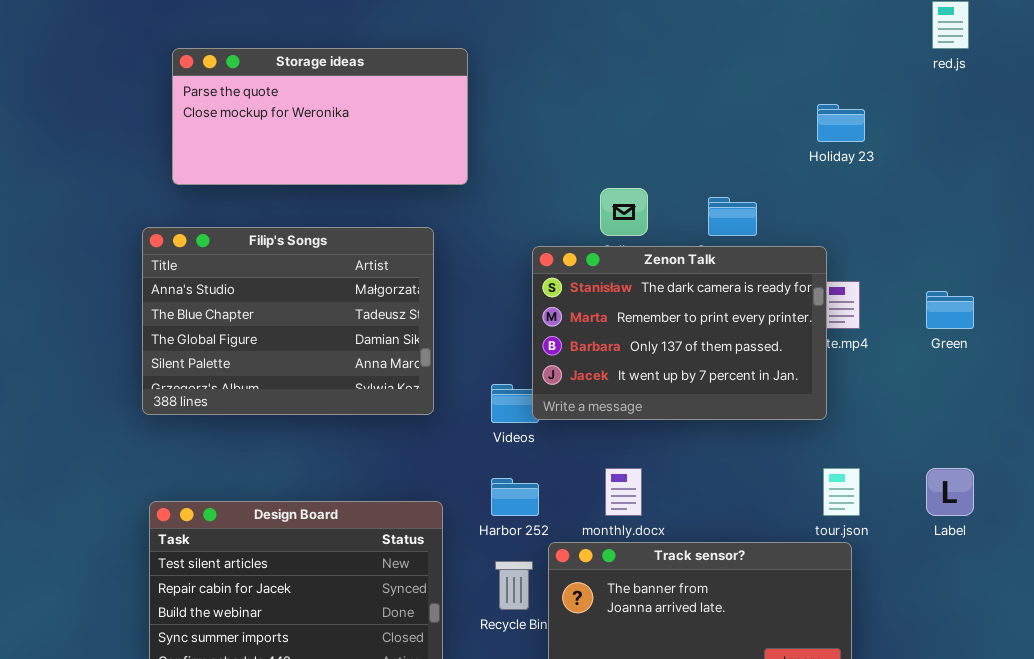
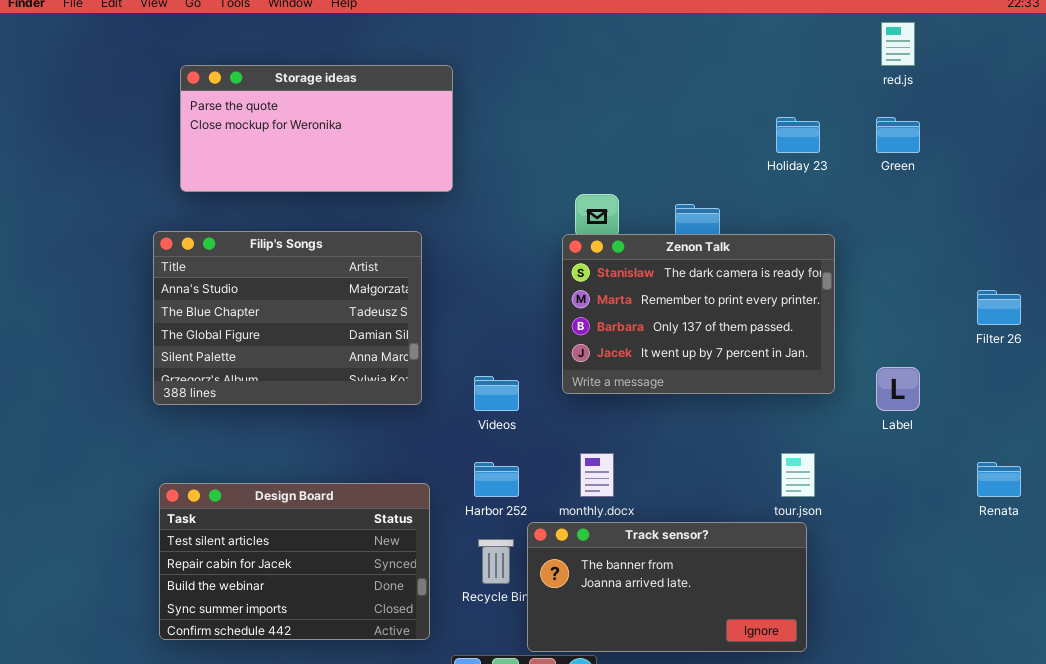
Zenon Talk: [532,246,827,420] -> [562,234,835,394], moved
Green: [926,291,974,329] -> [876,117,920,153], moved
Label: [926,468,974,516] -> [876,367,920,411], moved

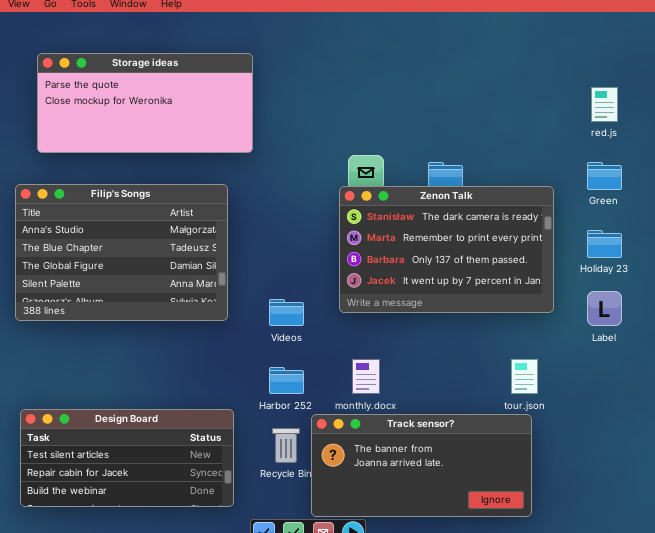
red.js: [881,22,915,66] -> [591,87,618,122], moved
Holiday 23: [776,117,820,153] -> [587,230,622,258], moved
Green: [876,117,920,153] -> [587,162,622,190], moved
Design Board: [159,483,430,640] -> [20,409,234,507], resized

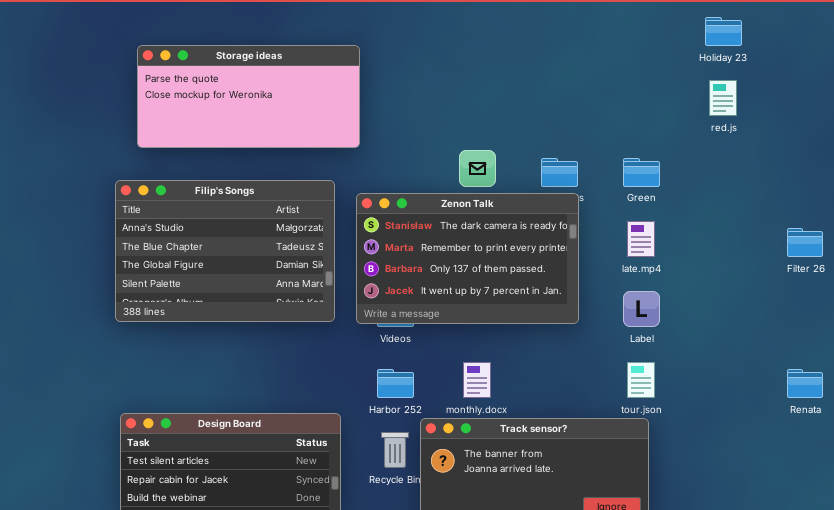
Green: [587,162,622,190] -> [623,158,660,187], moved
Zenon Talk: [339,186,554,313] -> [356,193,579,324], moved
Holiday 23: [587,230,622,258] -> [705,17,742,46], moved
Label: [587,291,622,326] -> [623,291,660,327], moved

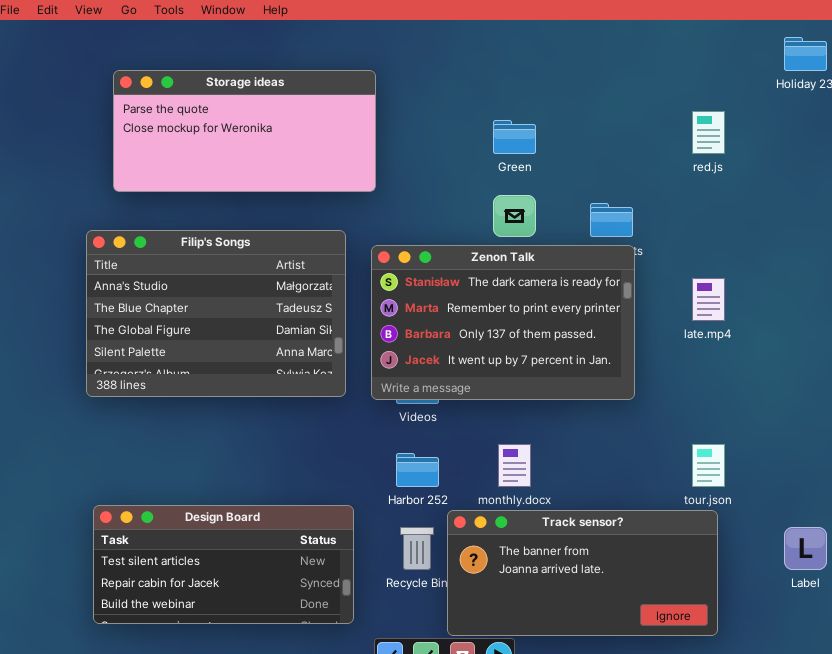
red.js: [709,80,737,116] -> [692,111,725,154], moved
Green: [623,158,660,187] -> [493,120,536,154], moved
Label: [623,291,660,327] -> [784,527,827,570], moved

